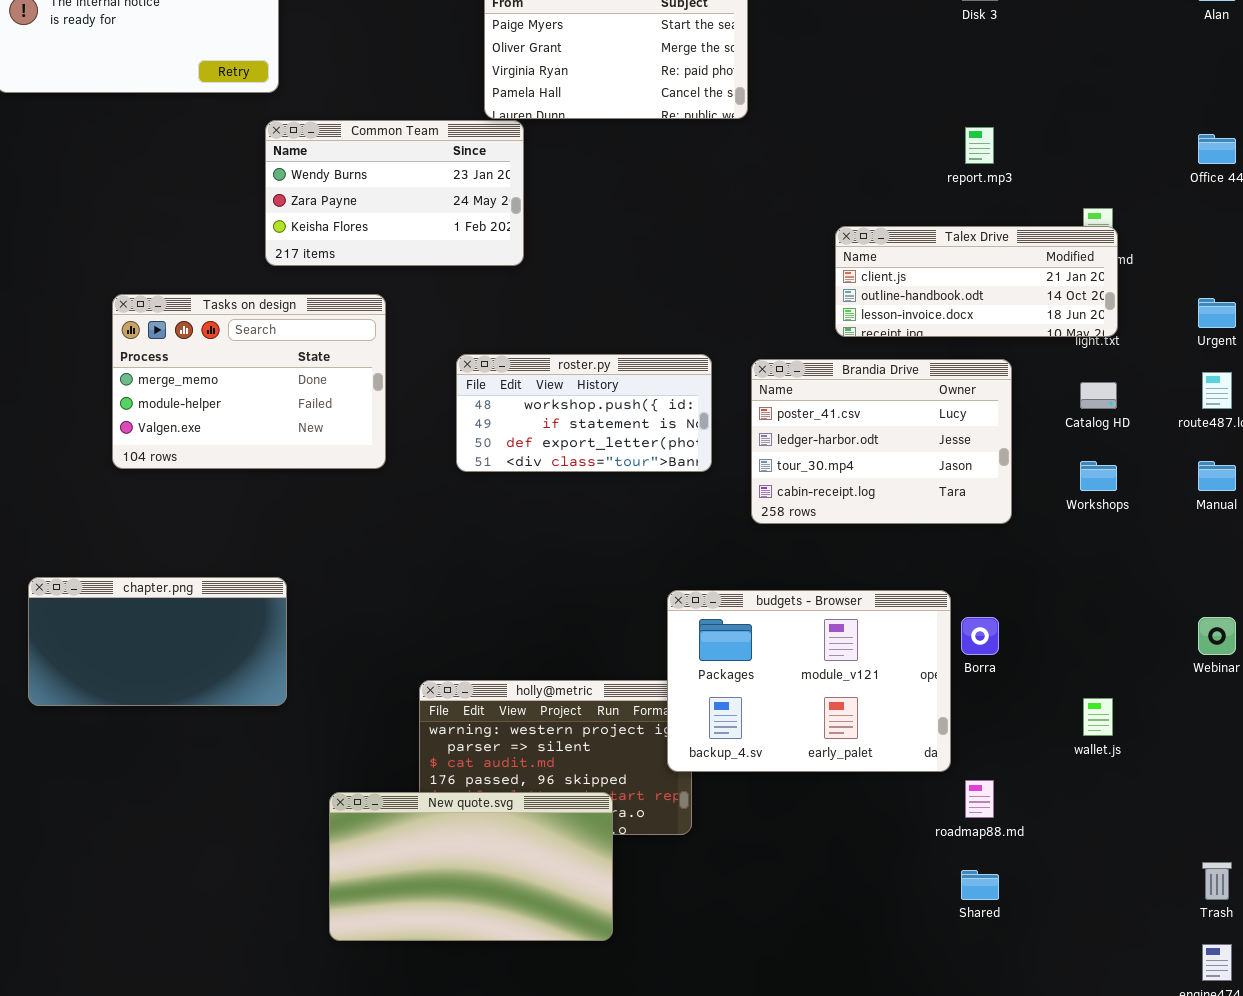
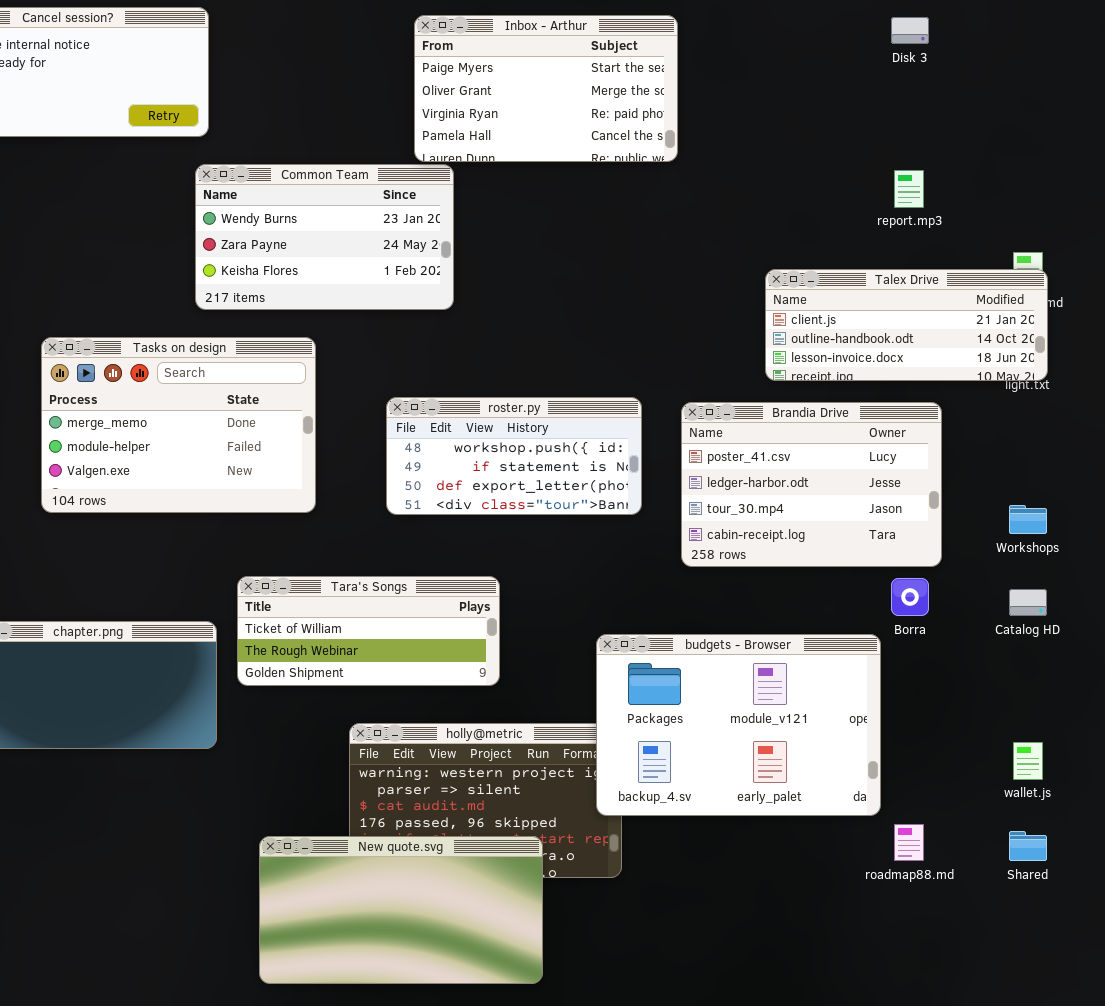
Catalog HD: [1080,382,1117,409] -> [1009,589,1047,616], moved
Tara's Songs: none -> [237,576,500,686], opened
Borra: [961,617,999,655] -> [891,578,929,616], moved
Shared: [961,870,999,900] -> [1009,831,1047,861], moved

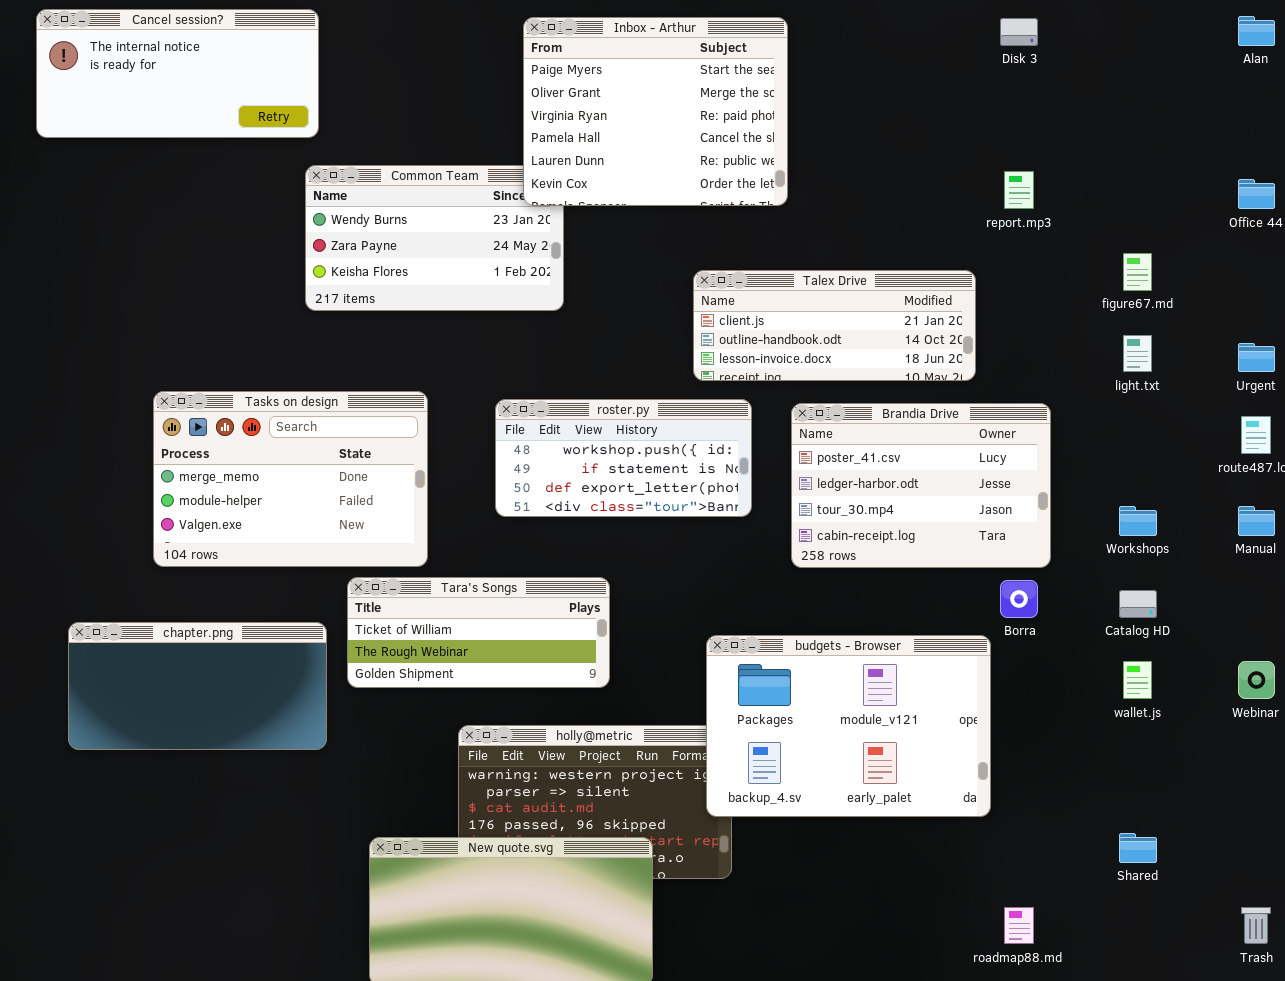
Inbox - Arthur: [414,15,678,162] -> [523,17,788,206], resized
Talex Drive: [765,269,1048,381] -> [693,270,976,381], moved
Tasks on design: [41,337,316,513] -> [153,391,428,567], moved
wallet.js: [1013,742,1043,780] -> [1123,661,1152,699], moved
roadmap88.md: [894,824,924,861] -> [1004,907,1034,944], moved

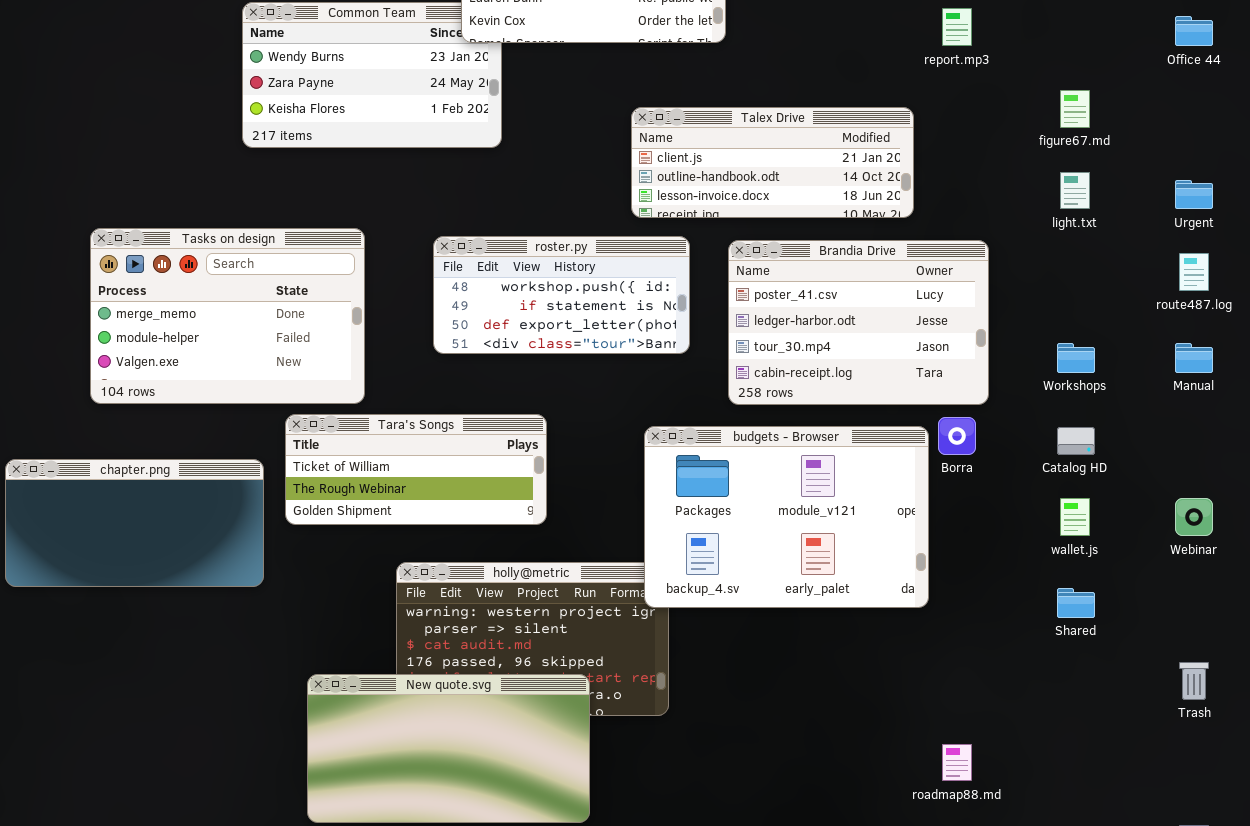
budgets - Browser: [706,635,991,817] -> [644,426,929,608], moved
Shared: [1119,833,1157,863] -> [1057,588,1095,618], moved
Trash: [1241,907,1271,944] -> [1179,662,1209,700], moved

